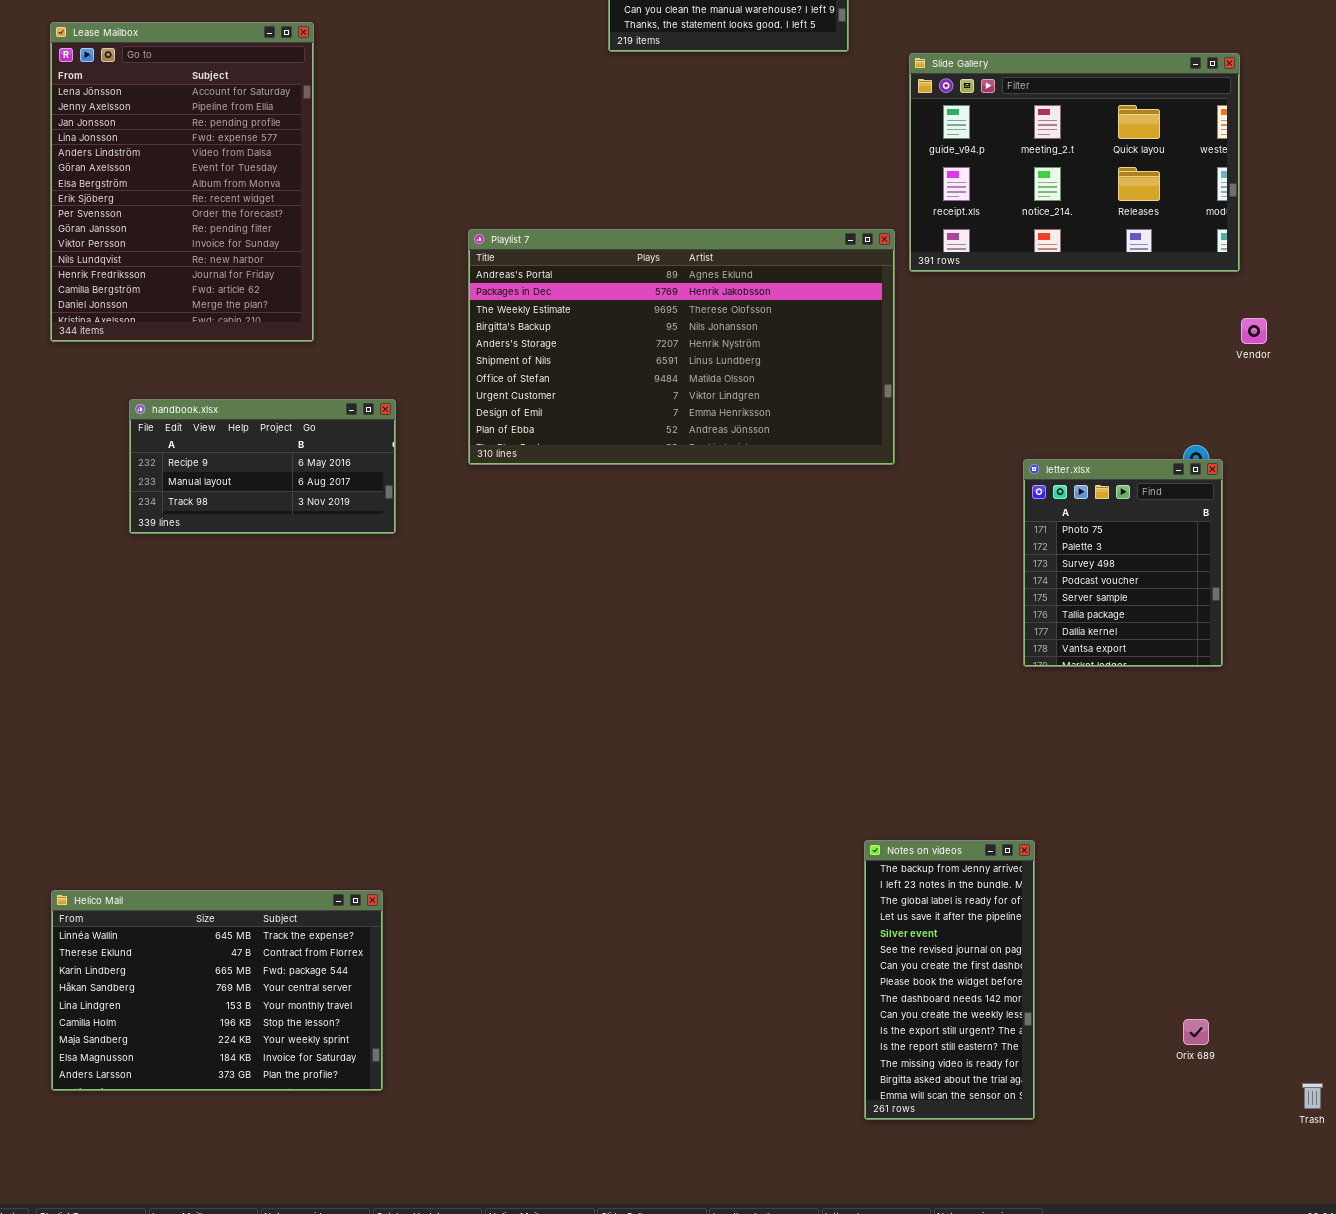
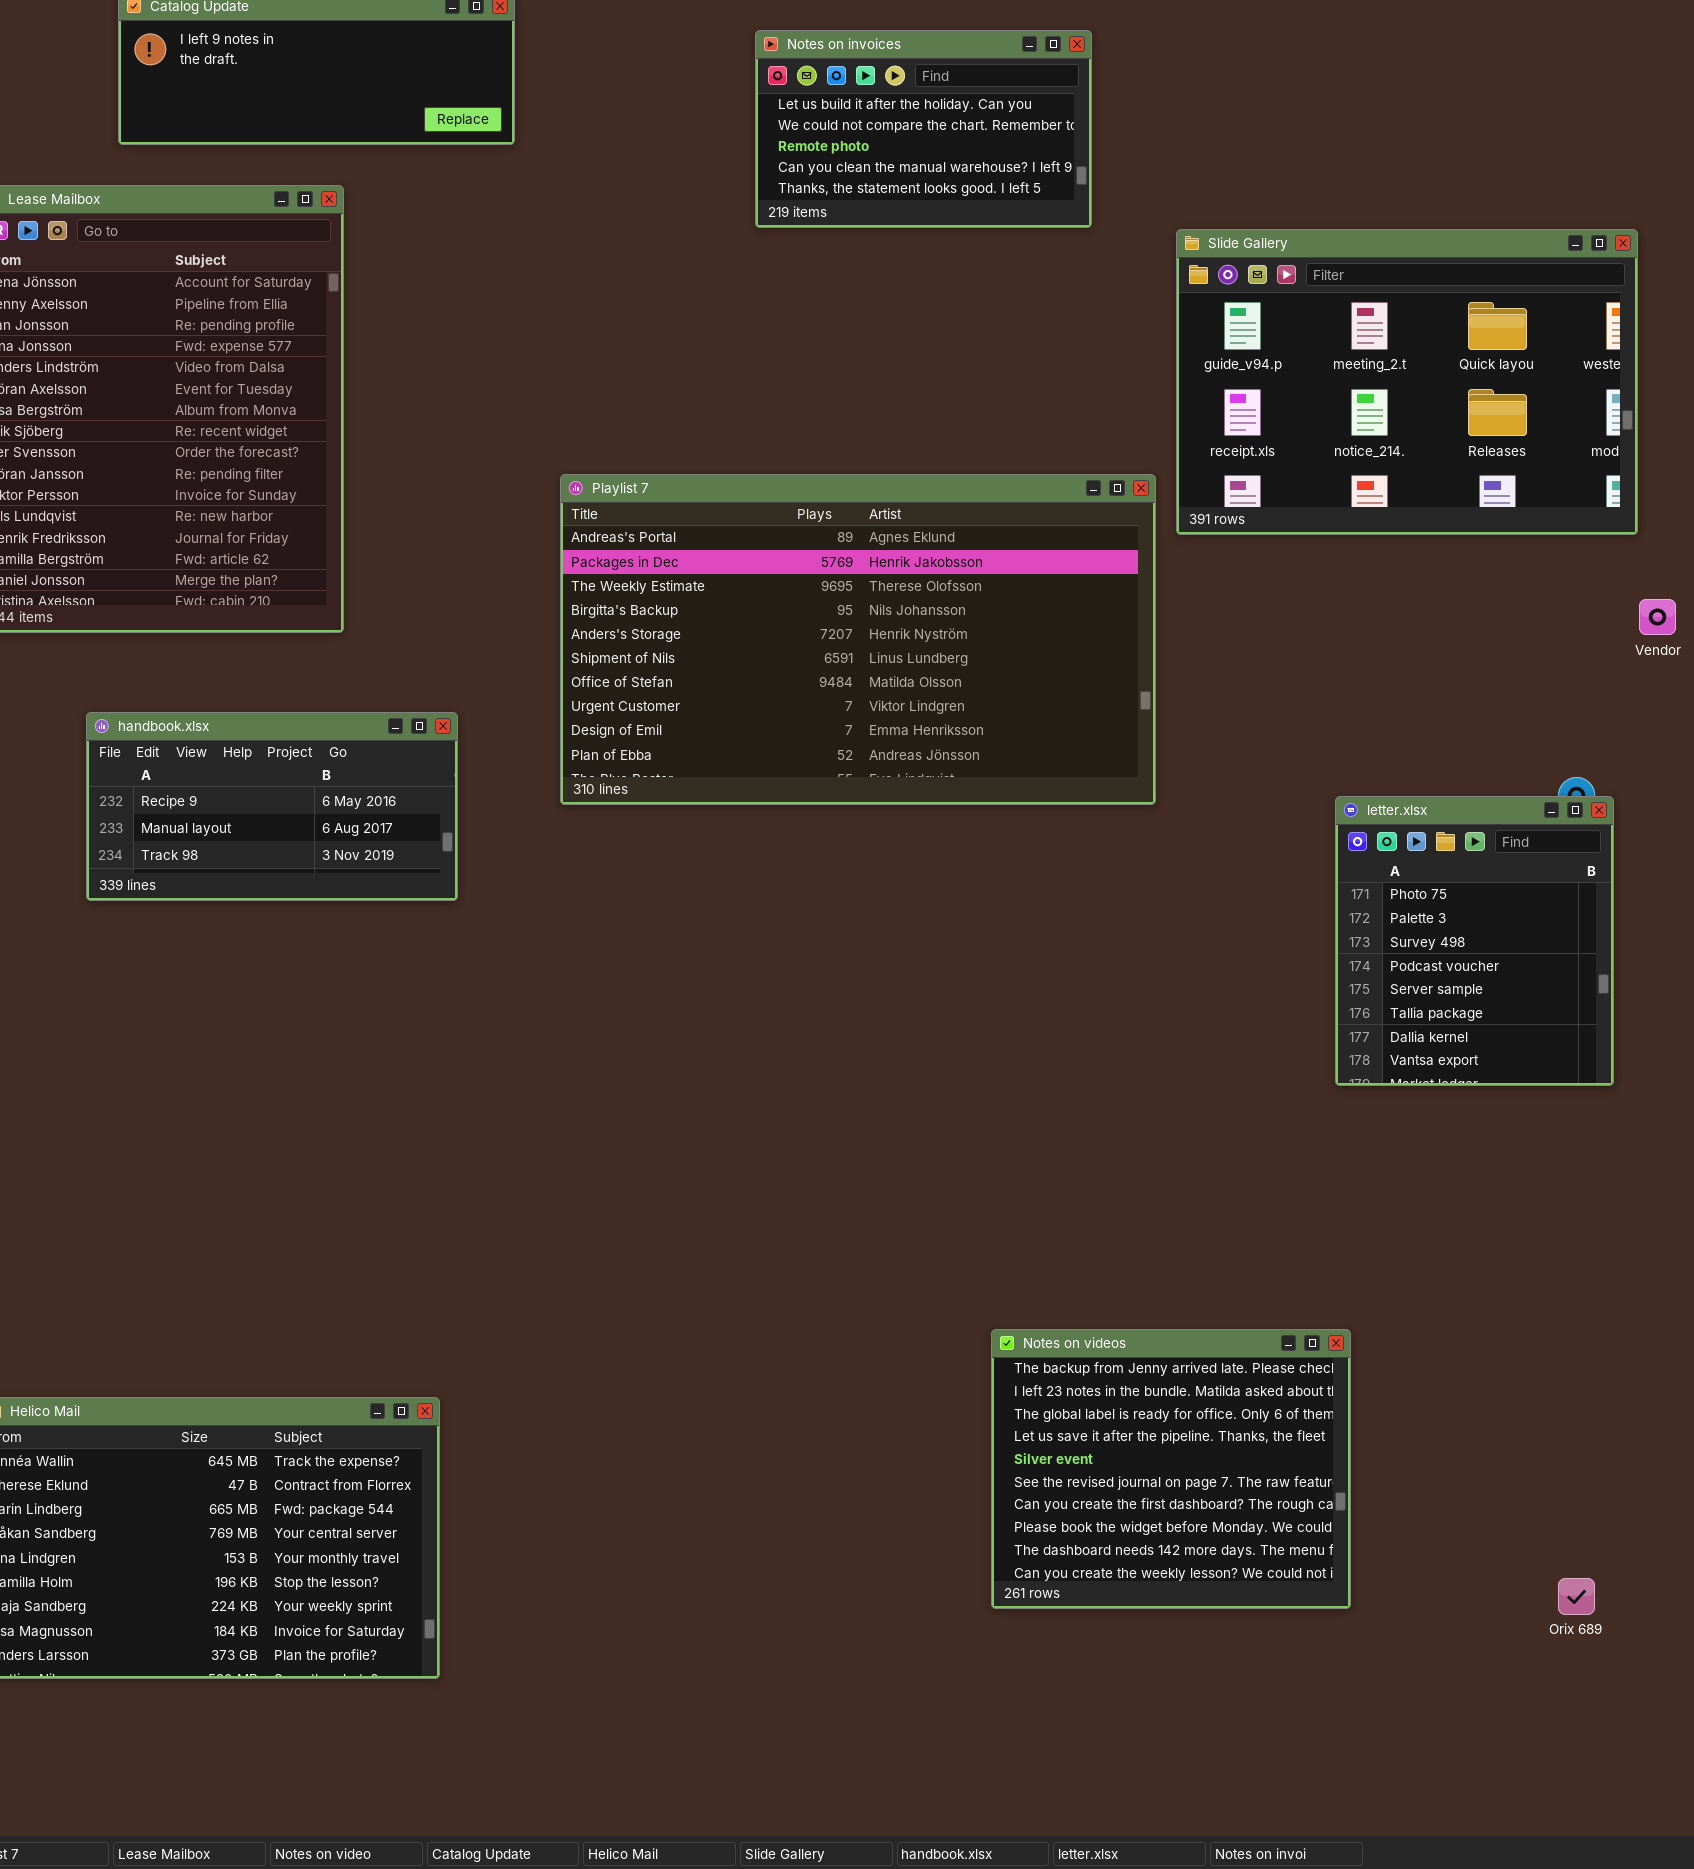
Notes on videos: [864,840,1035,1120] -> [991,1329,1351,1609], resized

